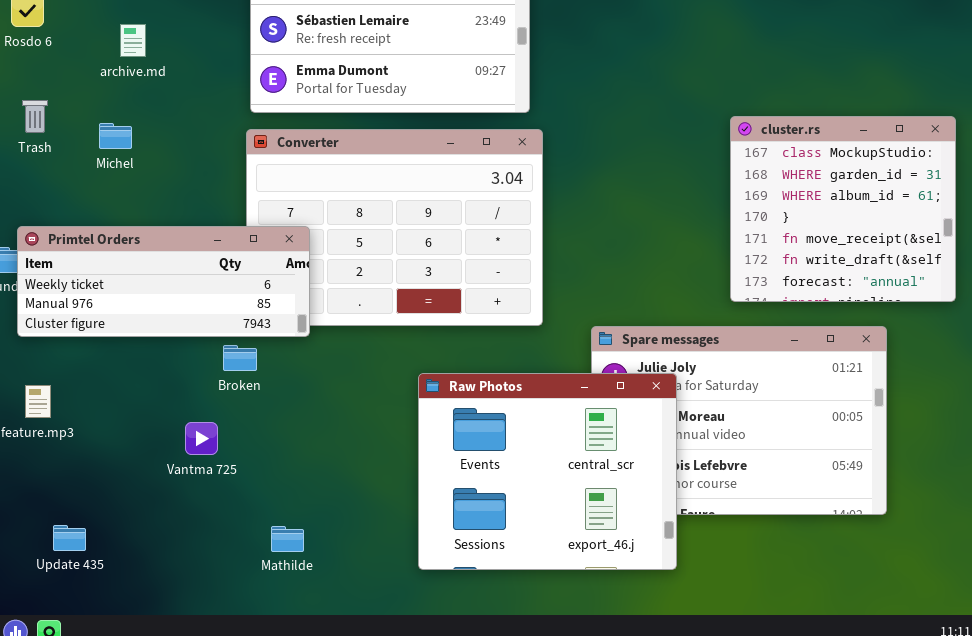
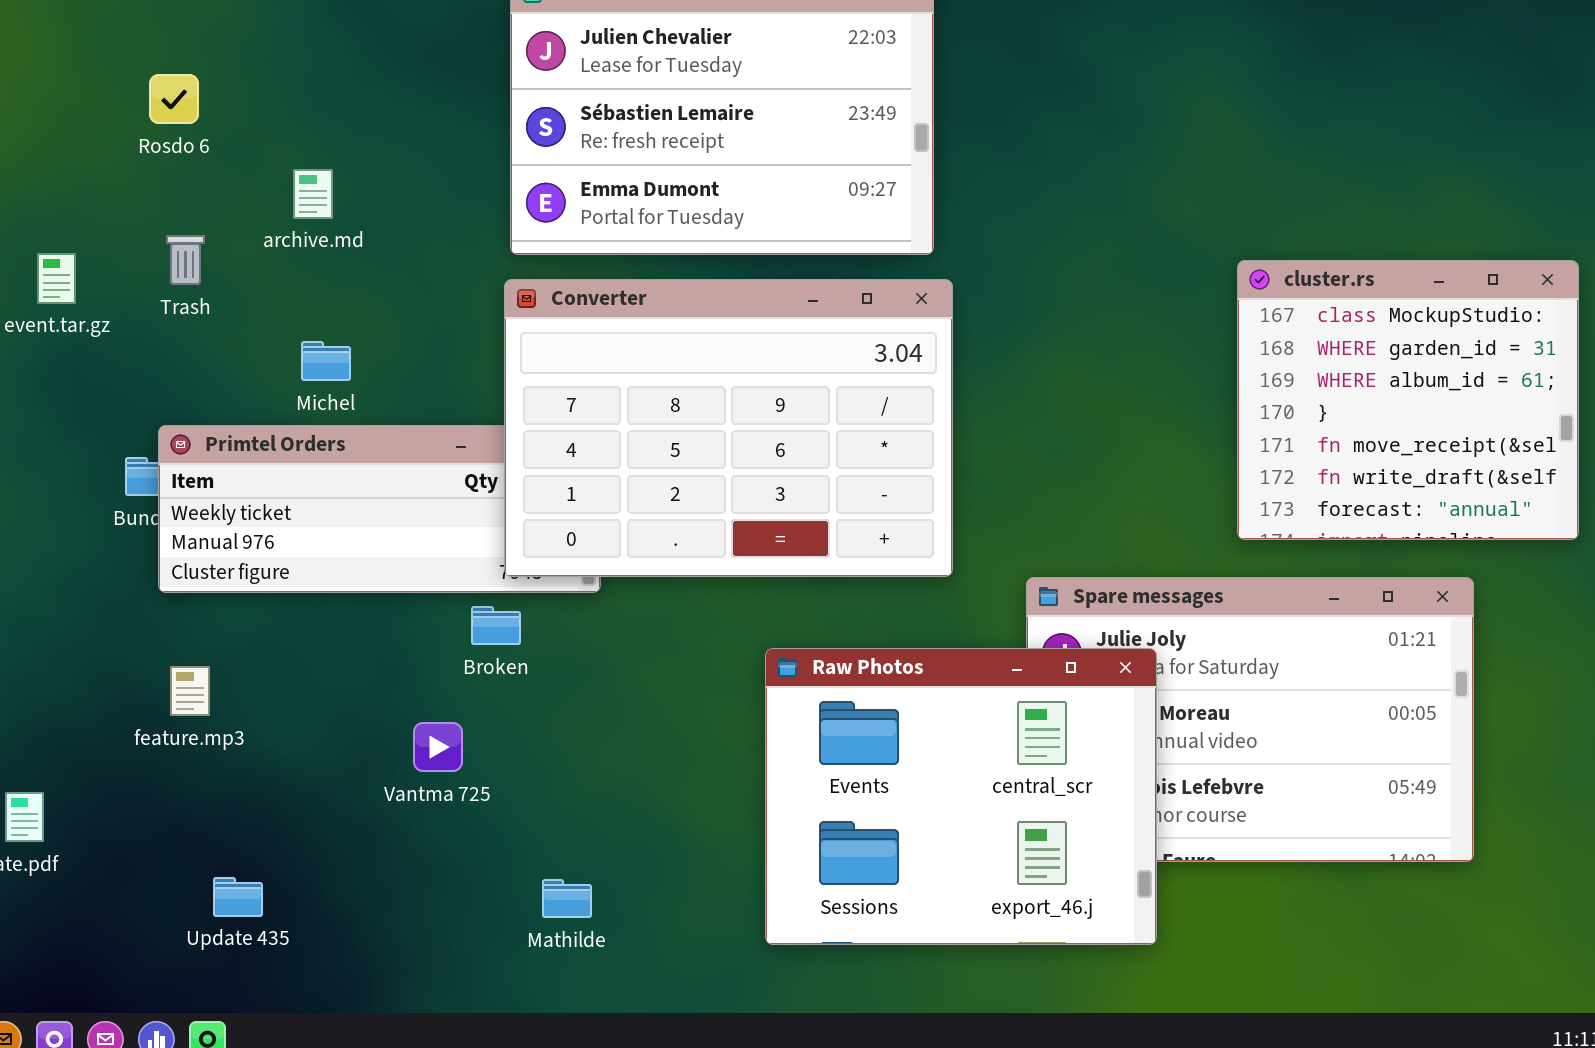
archive.md: [120,24,146,57] -> [293,169,333,219], moved
Michel: [99,123,132,149] -> [301,341,351,381], moved
Converter: [246,129,543,326] -> [504,279,953,577], raised

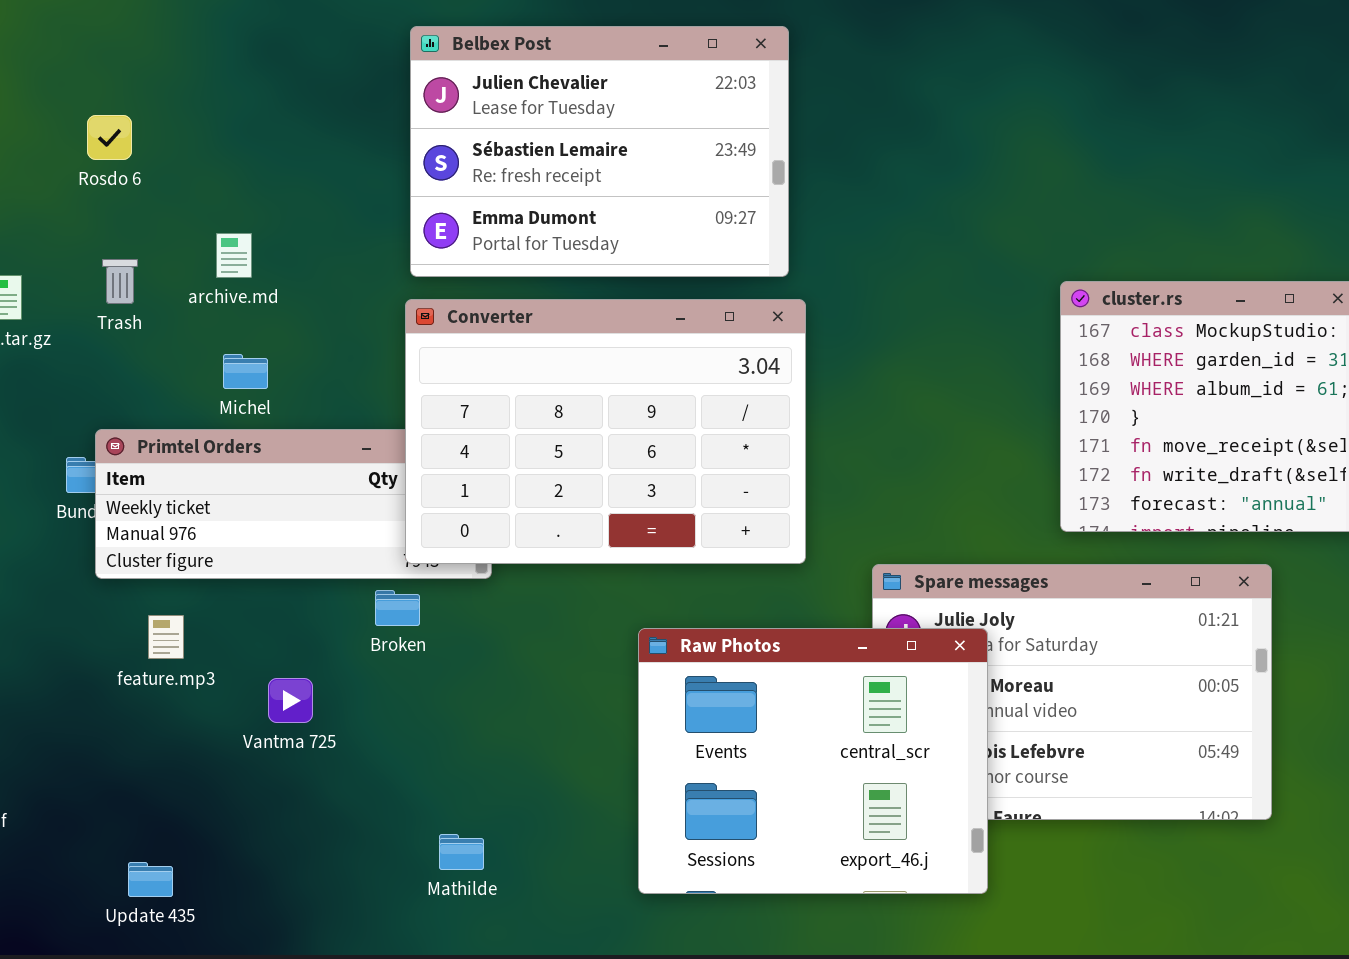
archive.md: [293,169,333,219] -> [216,233,252,278], moved
feature.mp3: [170,666,210,716] -> [148,615,184,659], moved
Vantma 725: [413,722,463,772] -> [268,678,313,723], moved
Update 435: [213,877,263,917] -> [128,862,173,897], moved

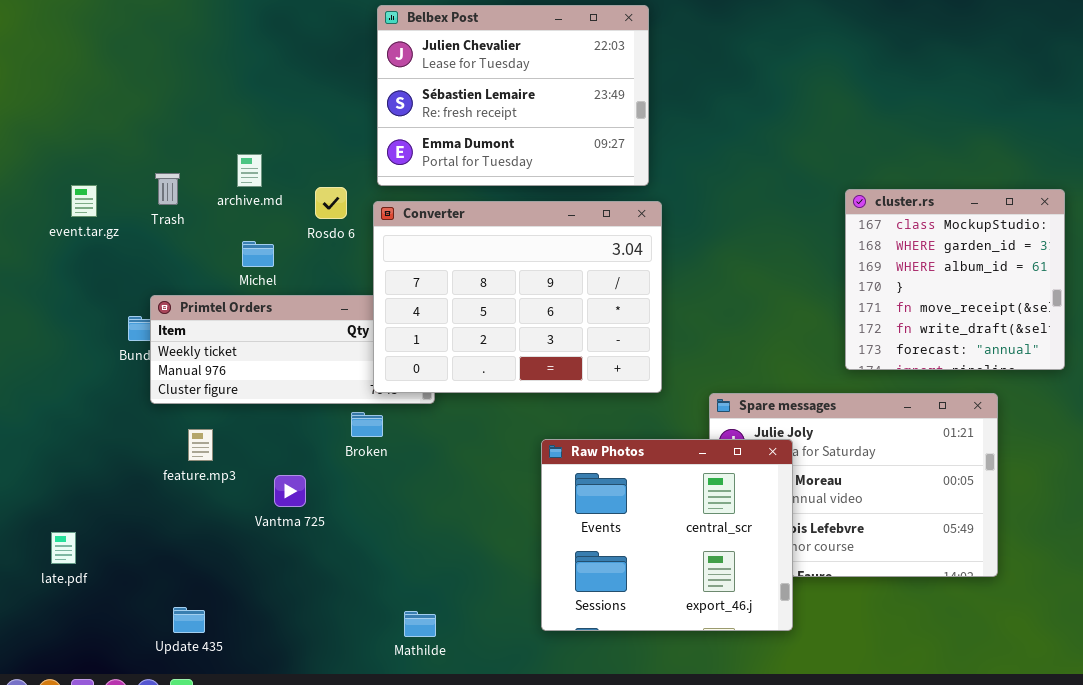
Rosdo 6: [87,115,132,160] -> [315,187,347,219], moved
Mathilde: [439,834,484,870] -> [404,611,436,637], moved

